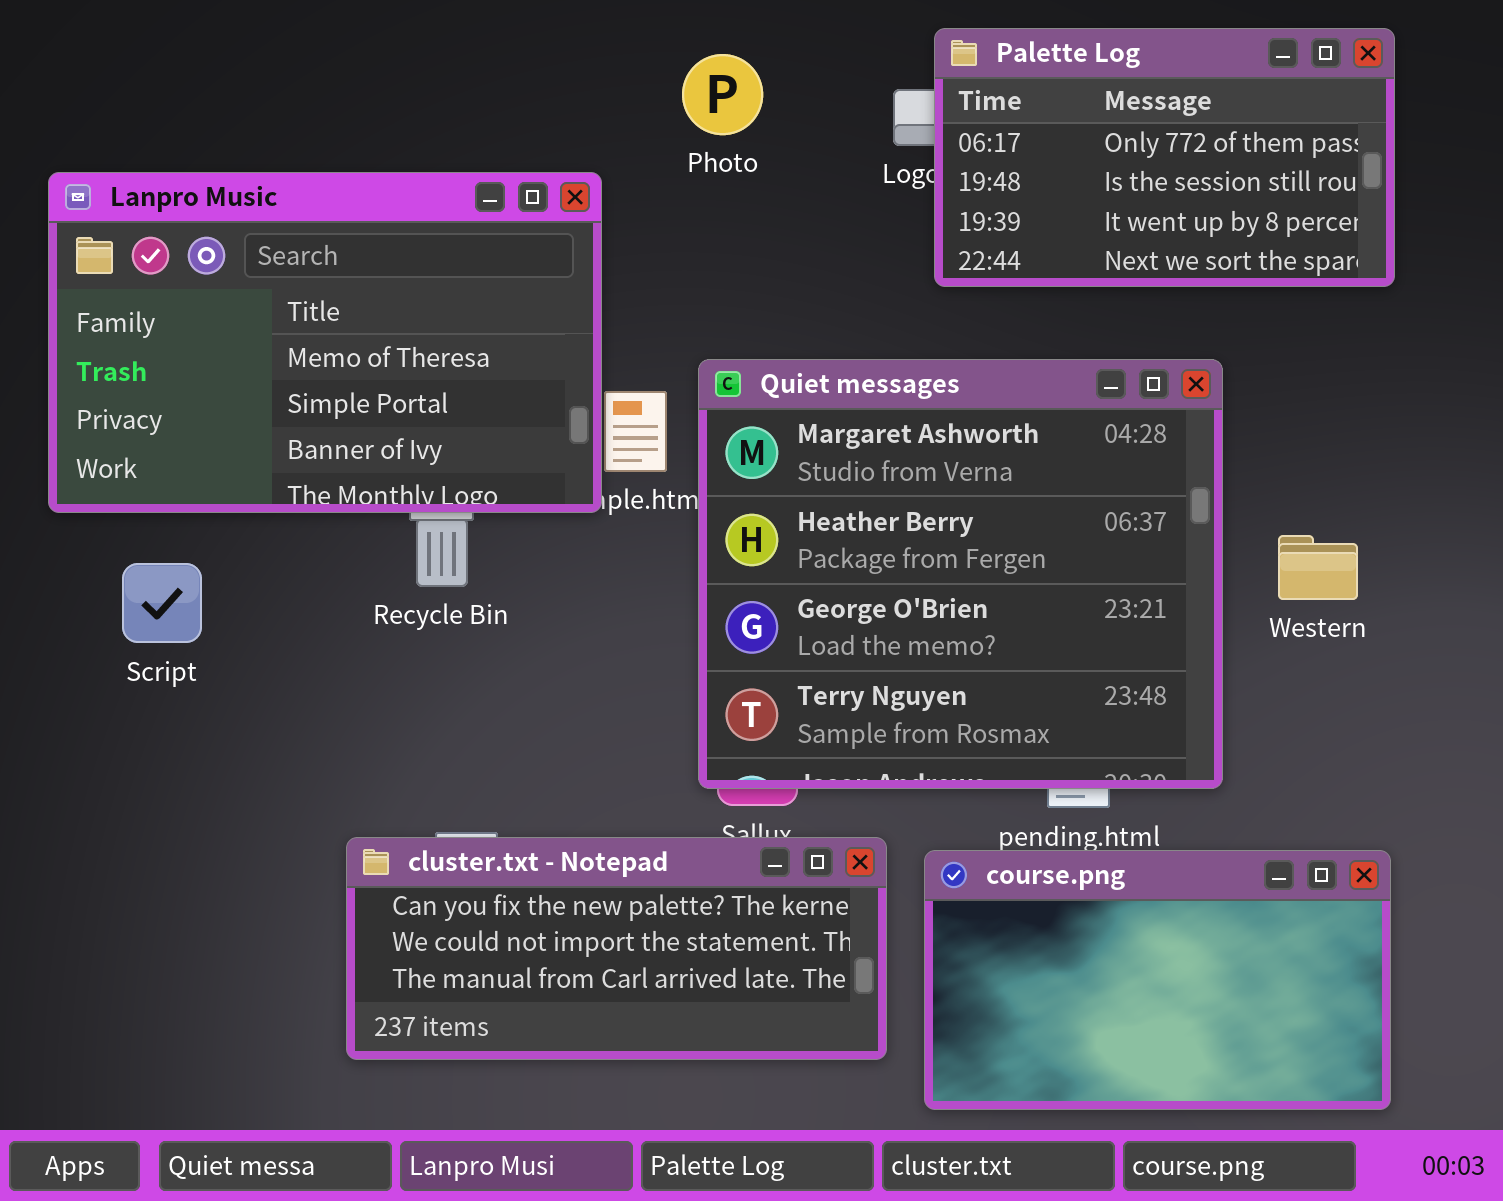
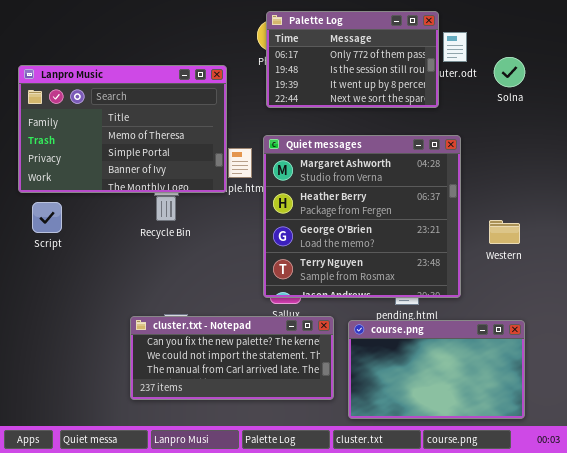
Palette Log: [934,28,1395,287] -> [266,11,439,108], moved
Western: [1278,535,1358,600] -> [489,220,520,244], moved
Script: [122,563,202,643] -> [32,202,62,233], moved

